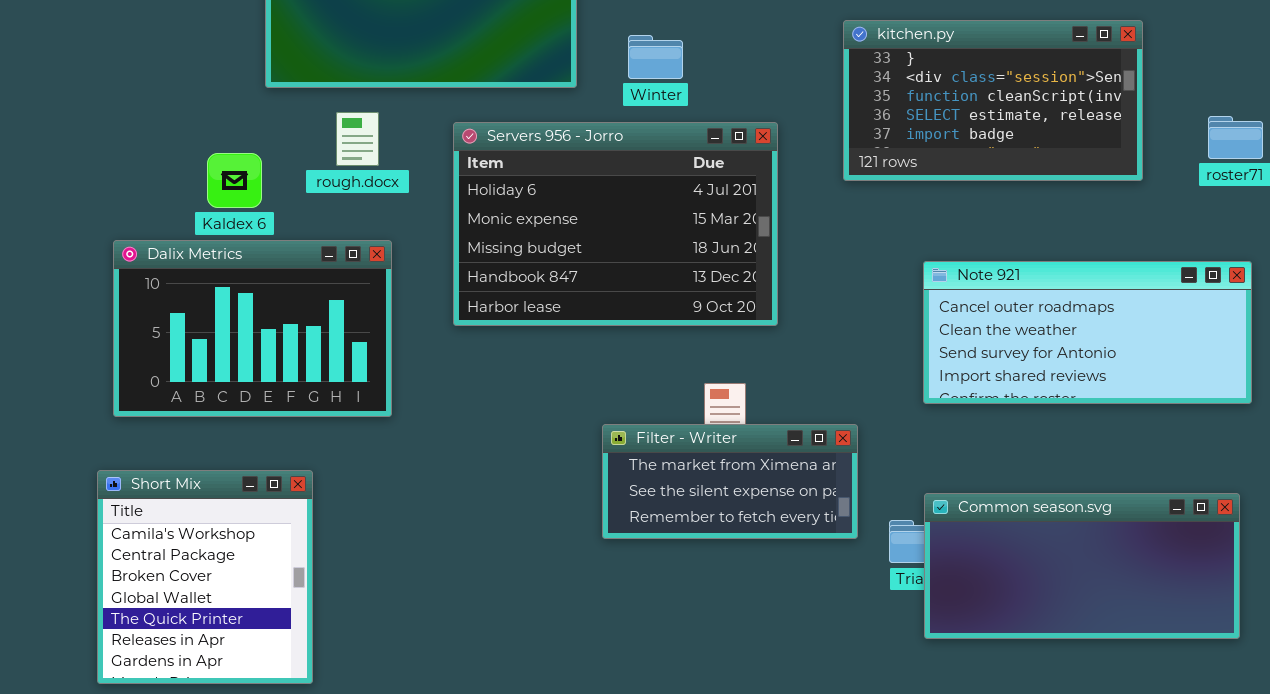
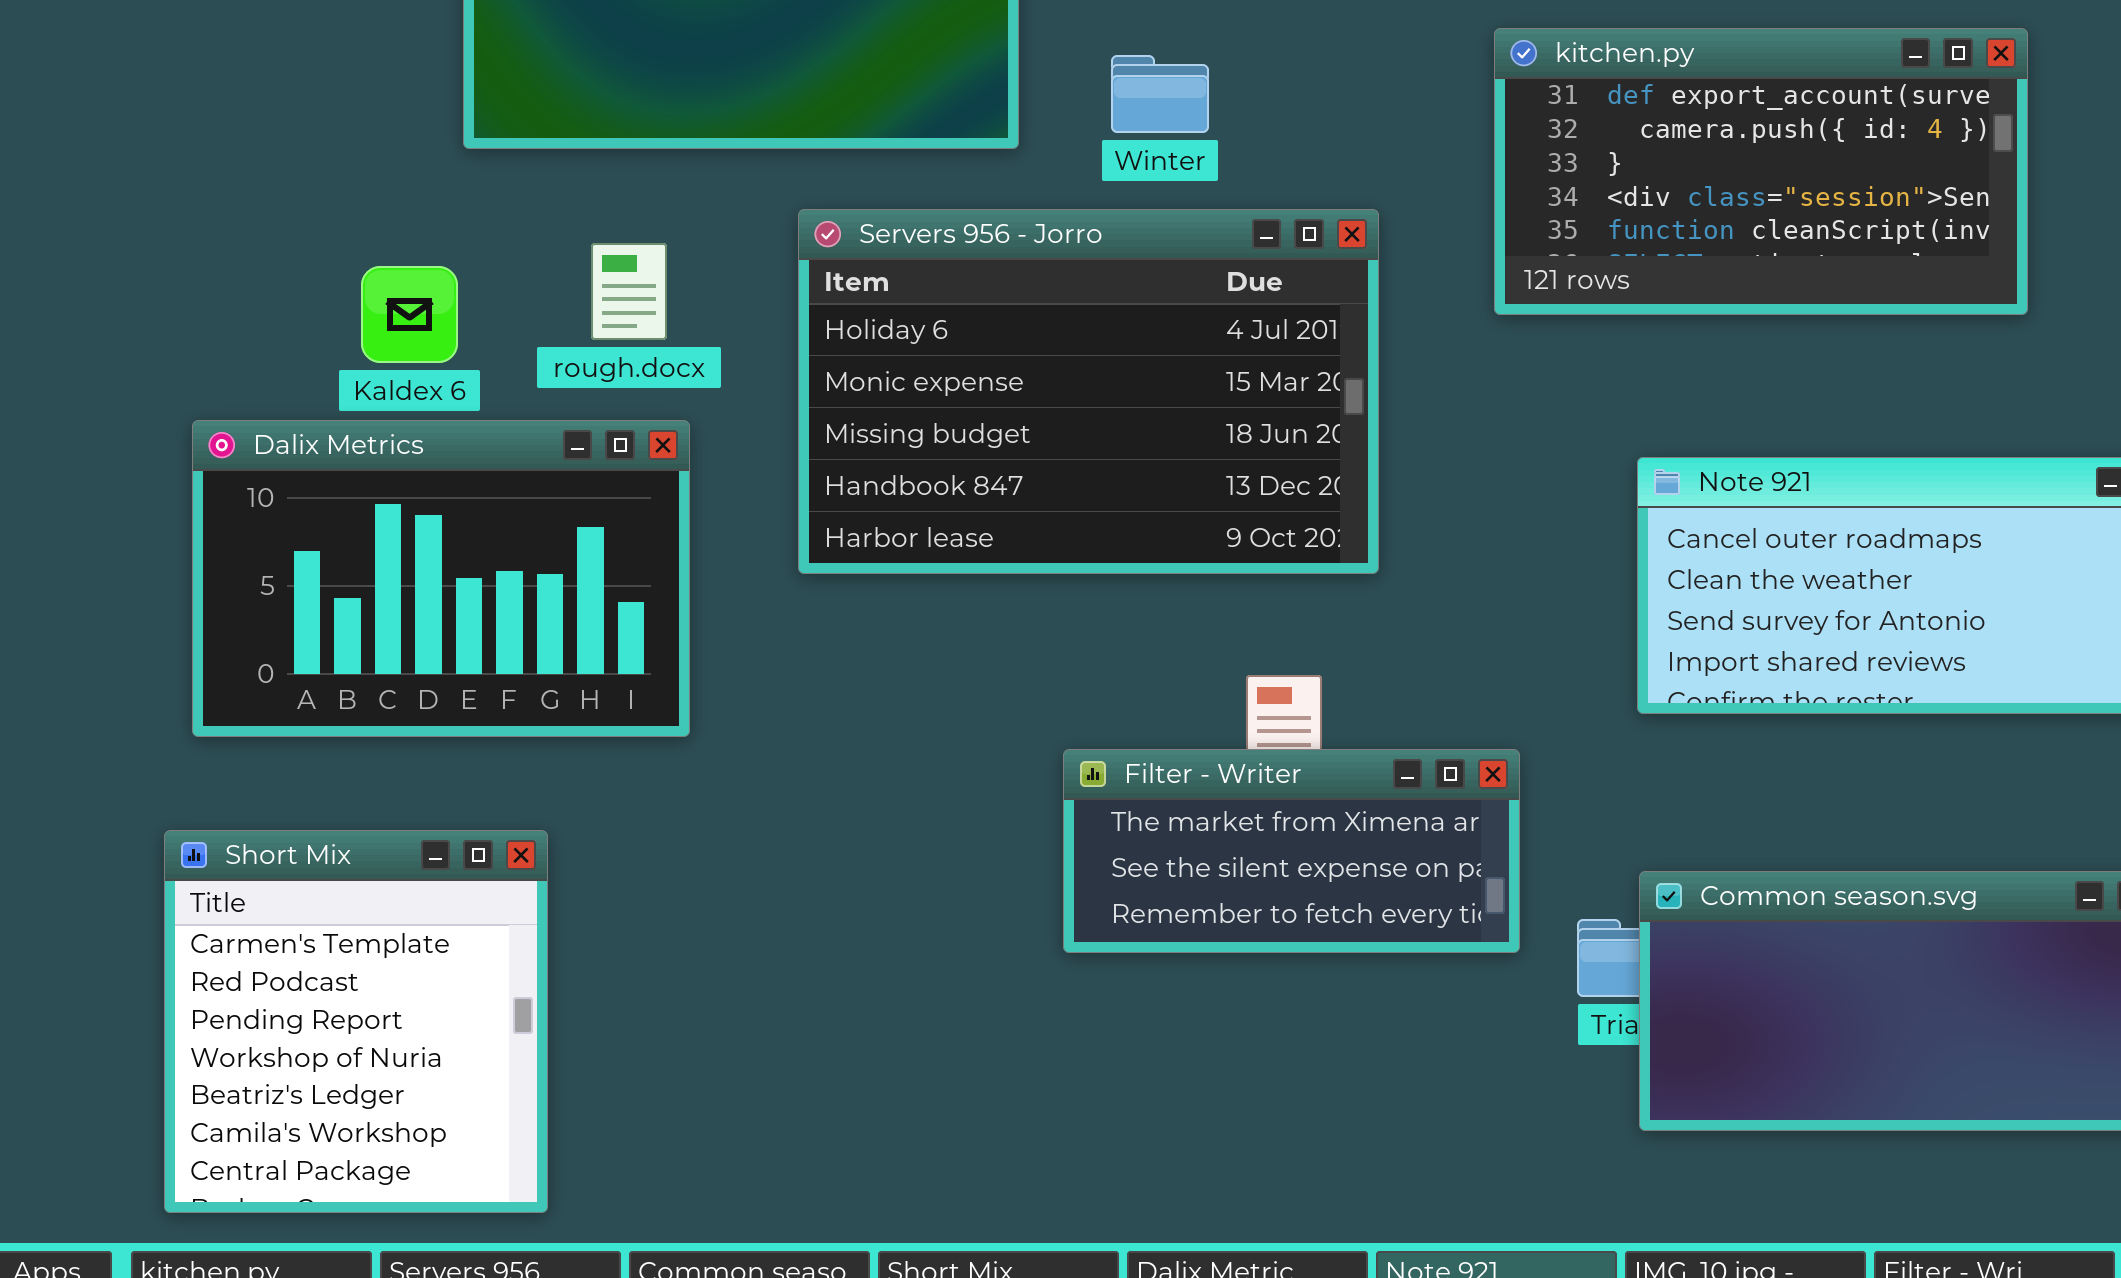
kitchen.py: [843,20,1143,181] -> [1494,28,2028,315], scrolled up 2 rows
rough.docx: [336,112,379,166] -> [591,243,667,340], moved
Short Mix: [97,470,313,684] -> [164,830,548,1213], scrolled up 5 rows

